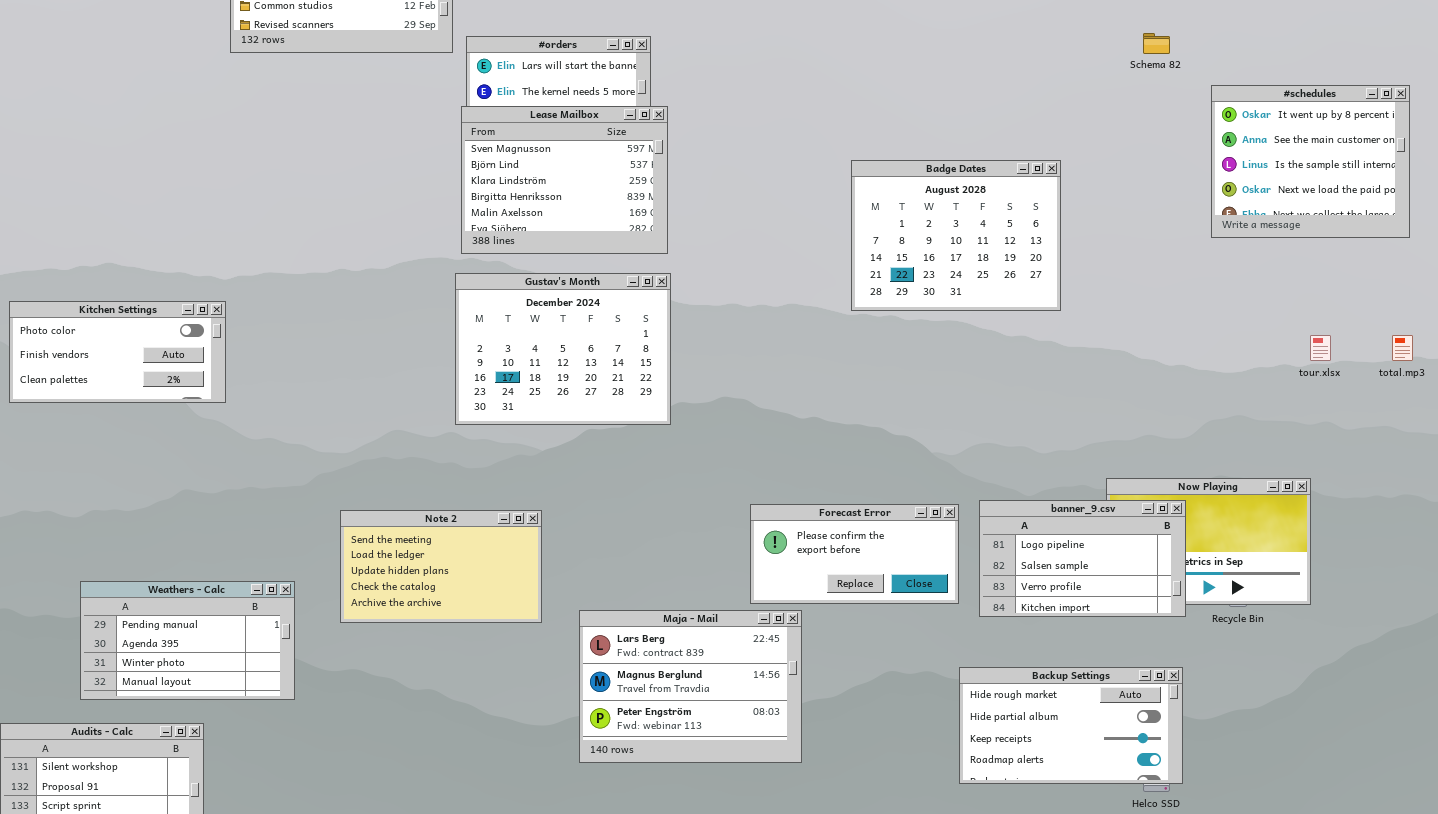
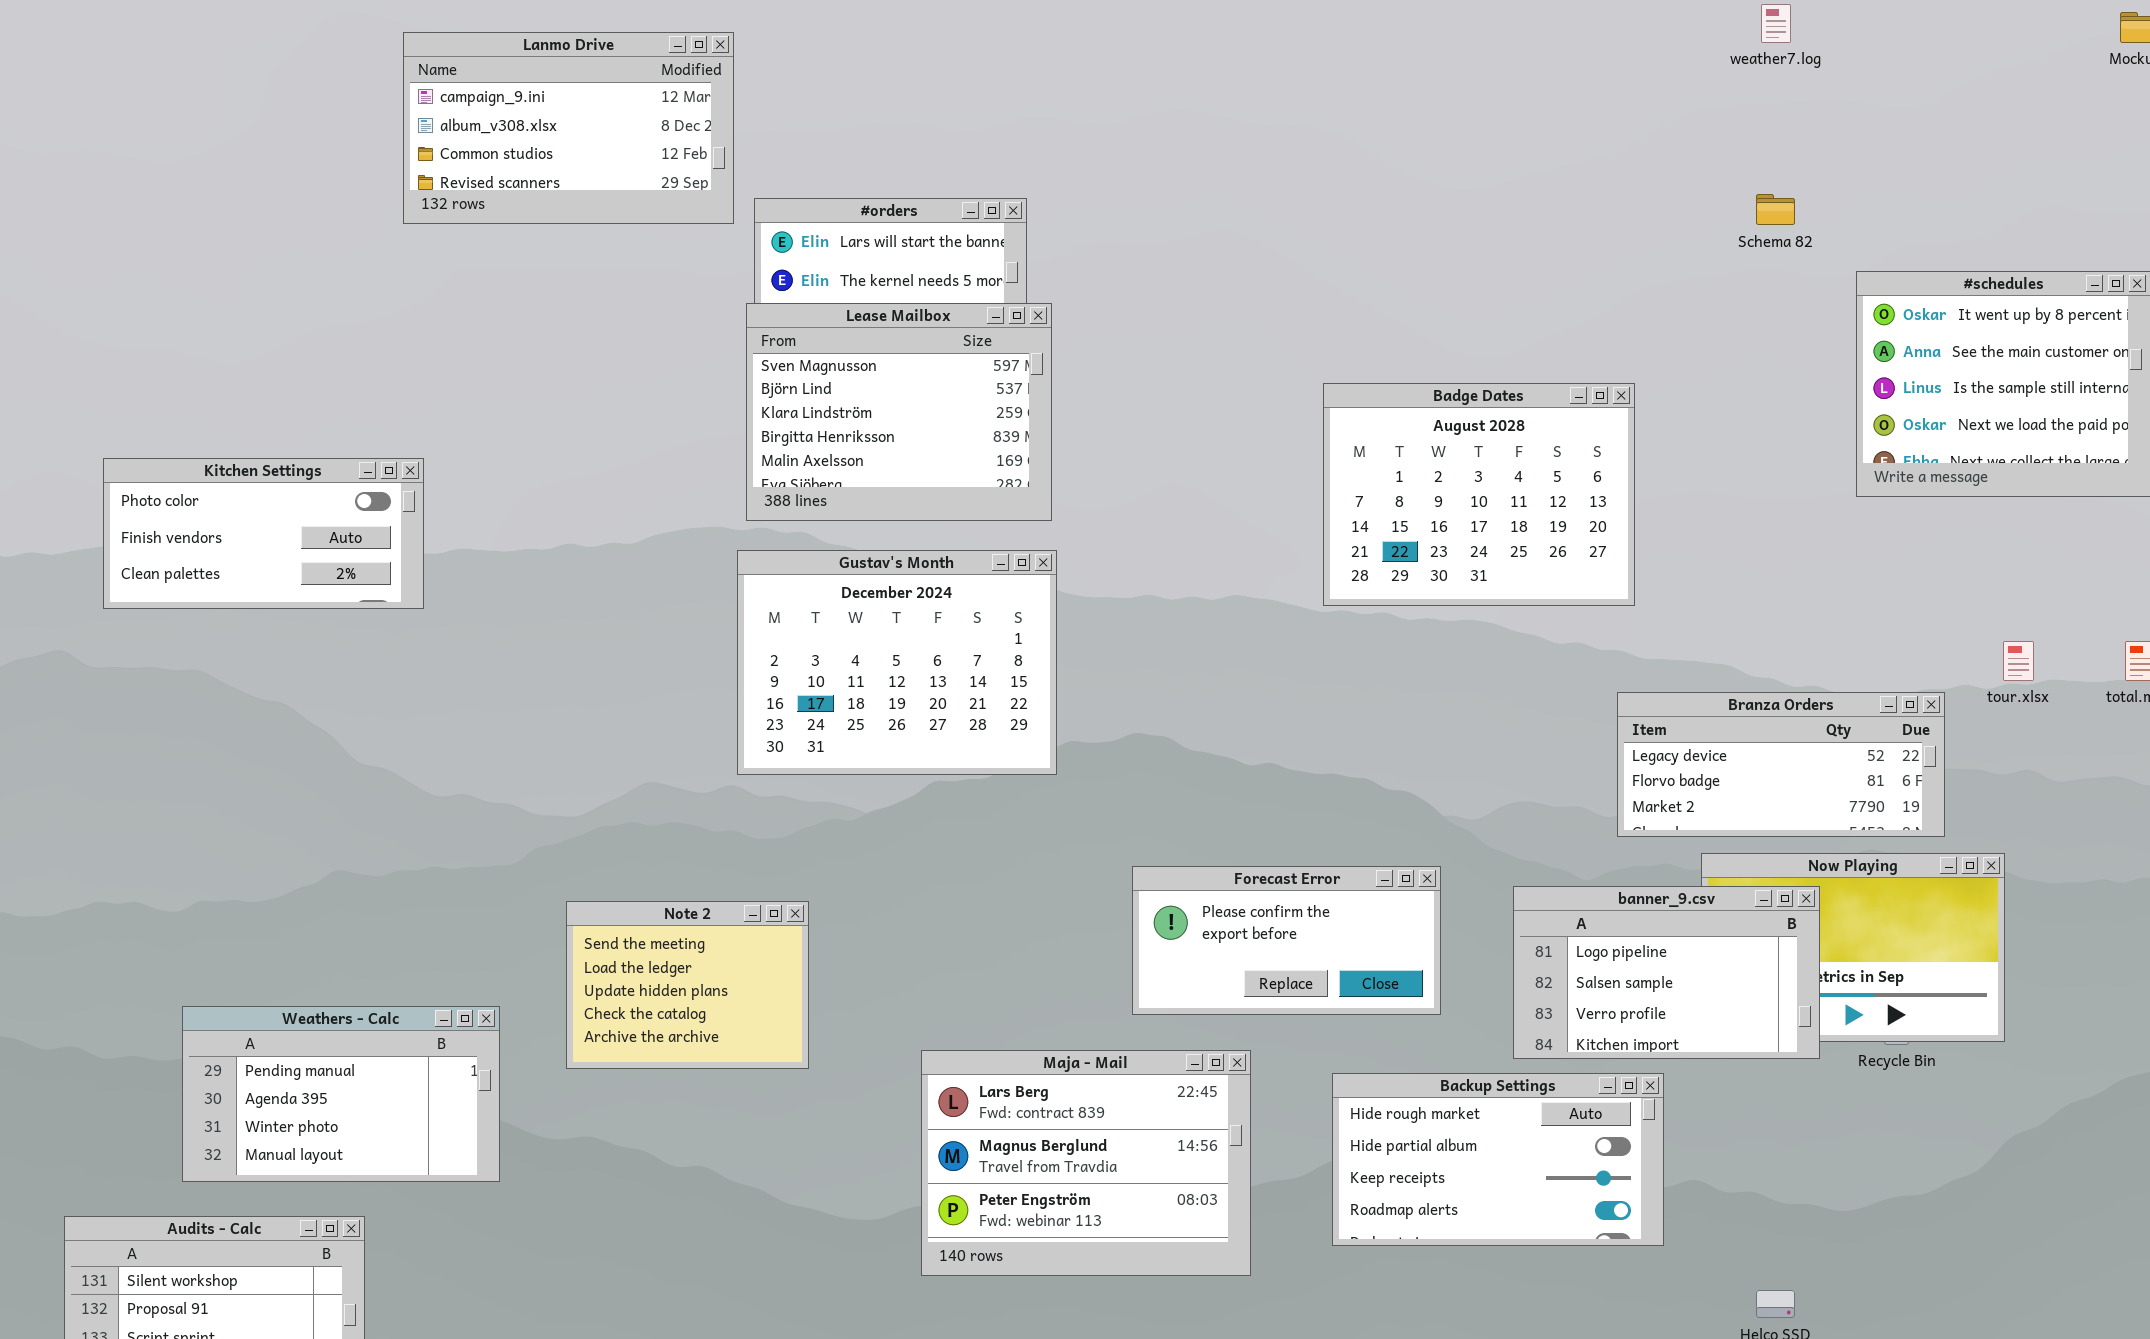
Kitchen Settings: [9,301,226,403] -> [103,458,424,609], moved
Branza Orders: none -> [1617,692,1945,837], opened
Forecast Error: [750,504,959,604] -> [1132,866,1441,1015], moved
Note 2: [340,510,542,623] -> [566,901,809,1069], resized
Backup Settings: [959,667,1183,784] -> [1332,1073,1664,1246], moved

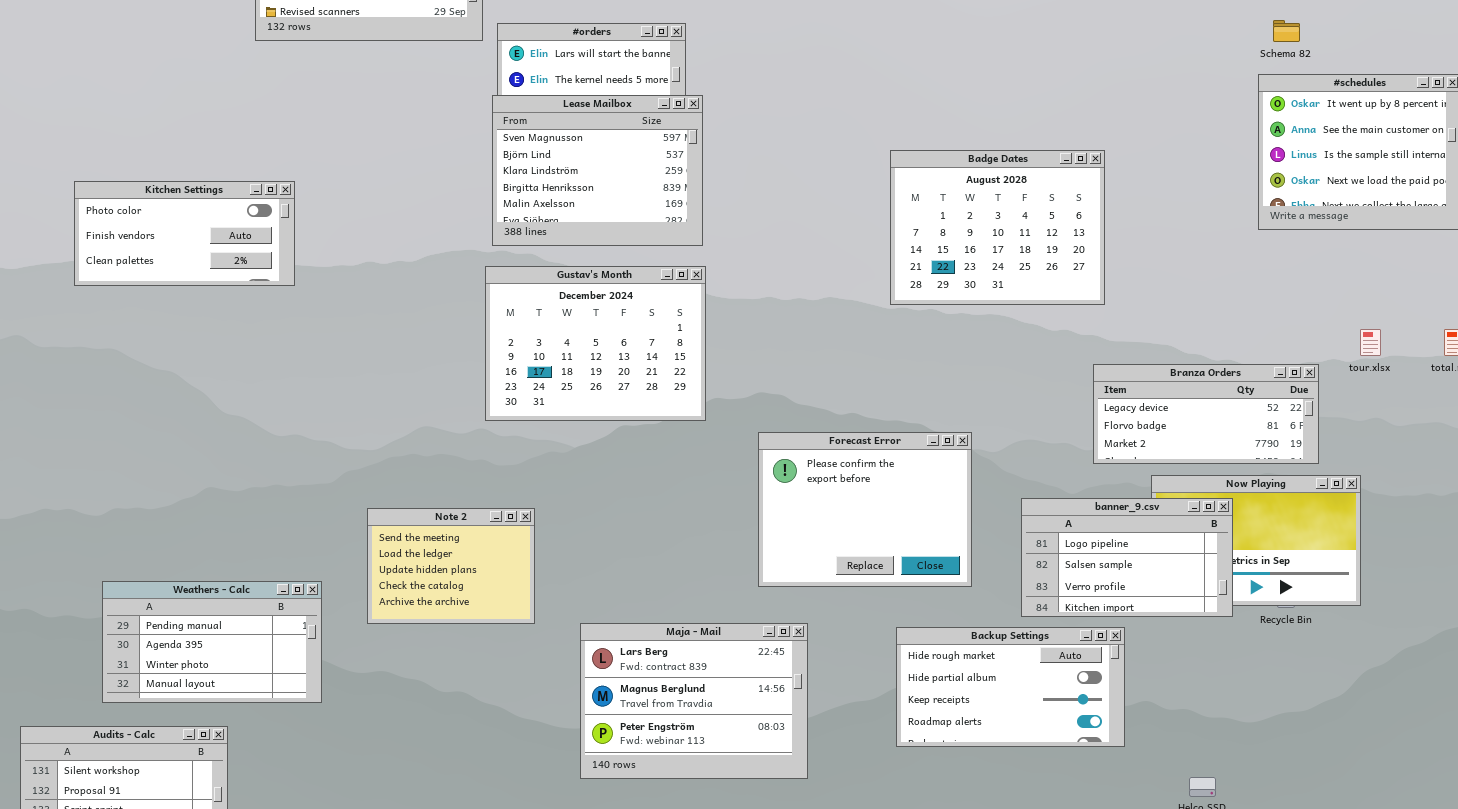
Schema 82: [1756,194,1795,225] -> [1273,20,1300,42], moved
Kitchen Settings: [103,458,424,609] -> [74,181,295,286], moved
Forecast Error: [1132,866,1441,1015] -> [758,432,972,587], resized
Maja - Mail: [921,1050,1251,1276] -> [580,623,808,779], moved

